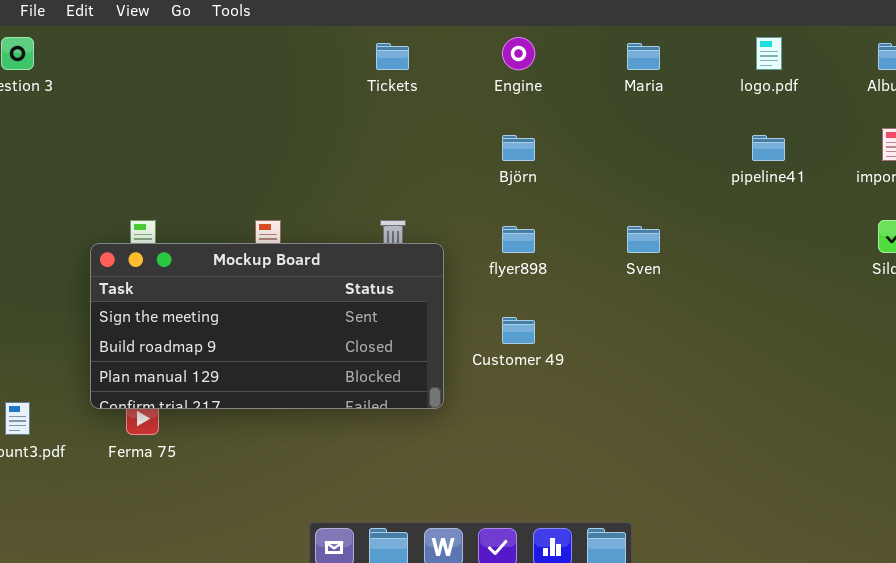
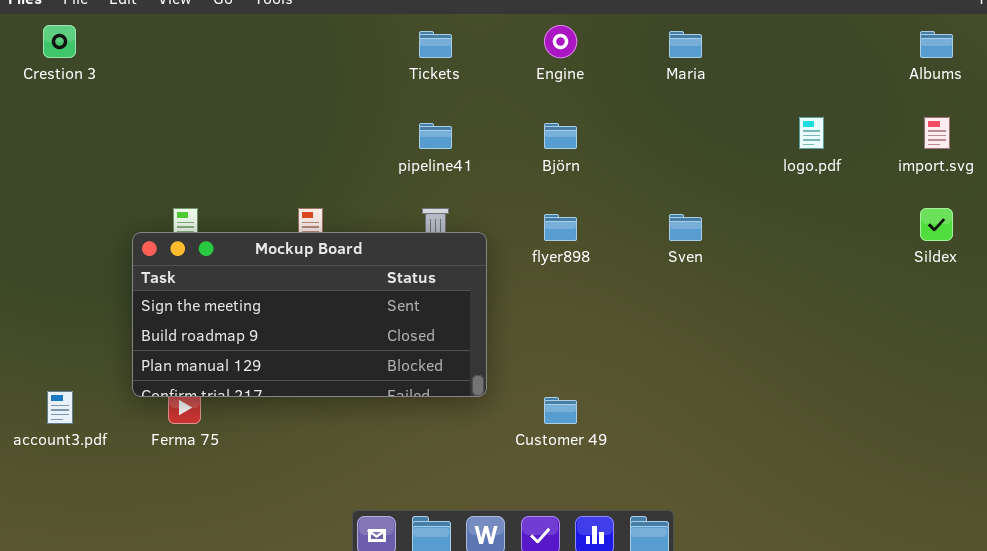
logo.pdf: [756,37,782,70] -> [799,117,824,149], moved
pipeline41: [752,135,785,161] -> [419,123,452,149], moved
Customer 49: [502,317,535,344] -> [544,397,577,424], moved

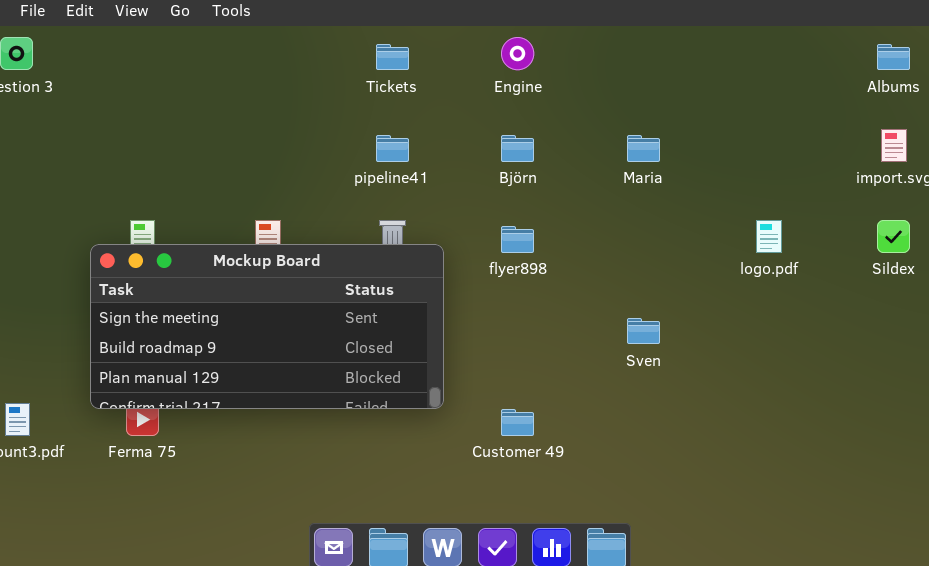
Maria: [669,31,702,58] -> [627,135,660,162], moved
logo.pdf: [799,117,824,149] -> [756,220,782,253], moved
Sven: [669,214,702,241] -> [627,318,660,344], moved

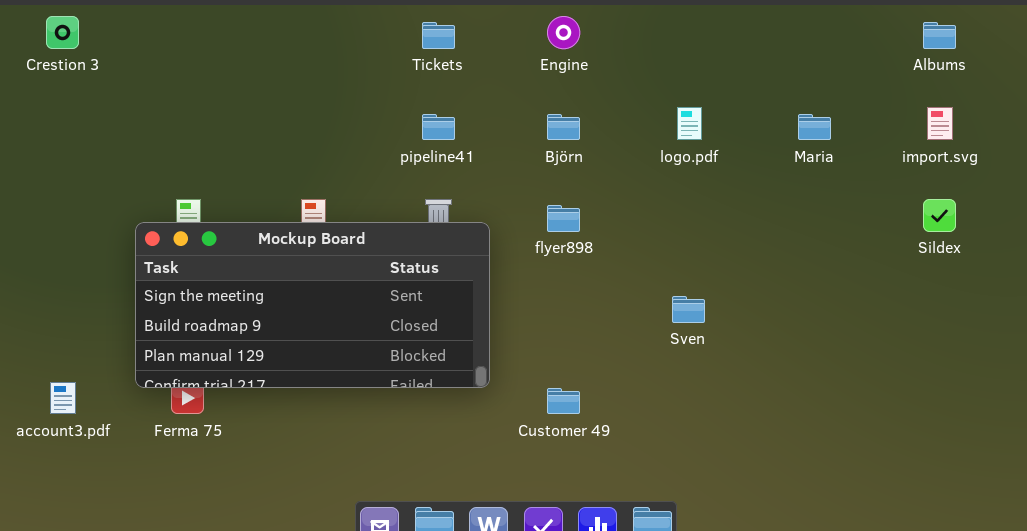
Maria: [627,135,660,162] -> [798,114,831,140], moved
logo.pdf: [756,220,782,253] -> [677,107,702,140], moved

